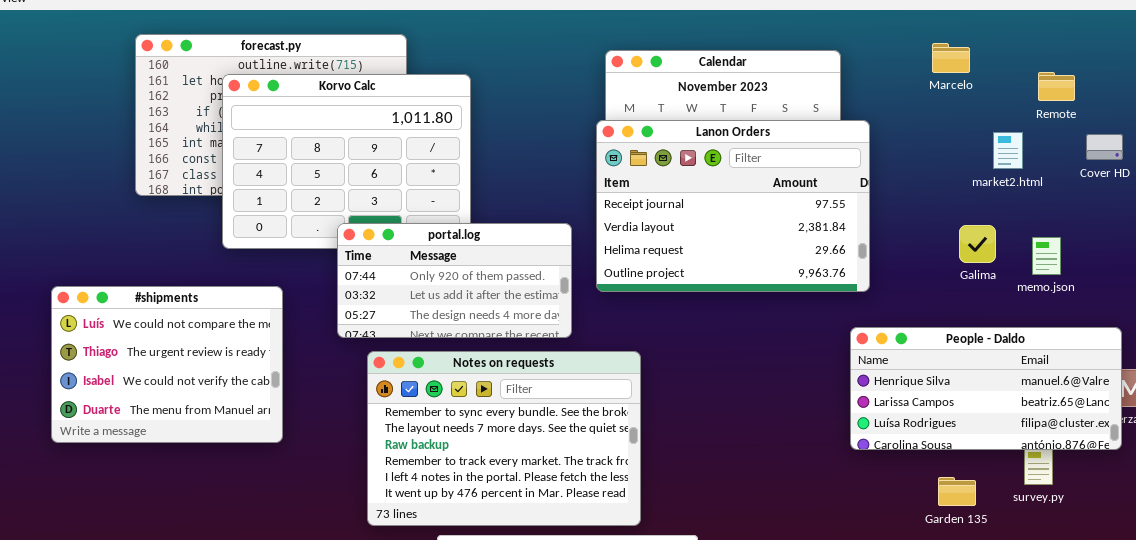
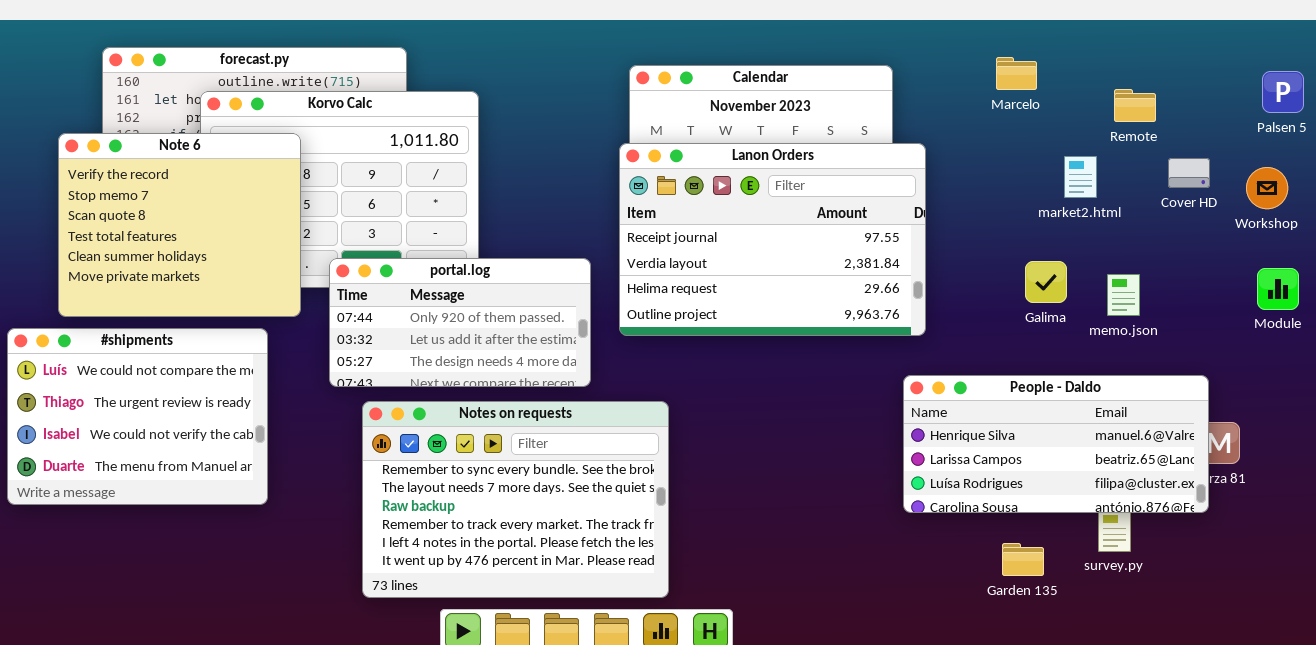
Note 6: none -> [58,133,301,317], opened

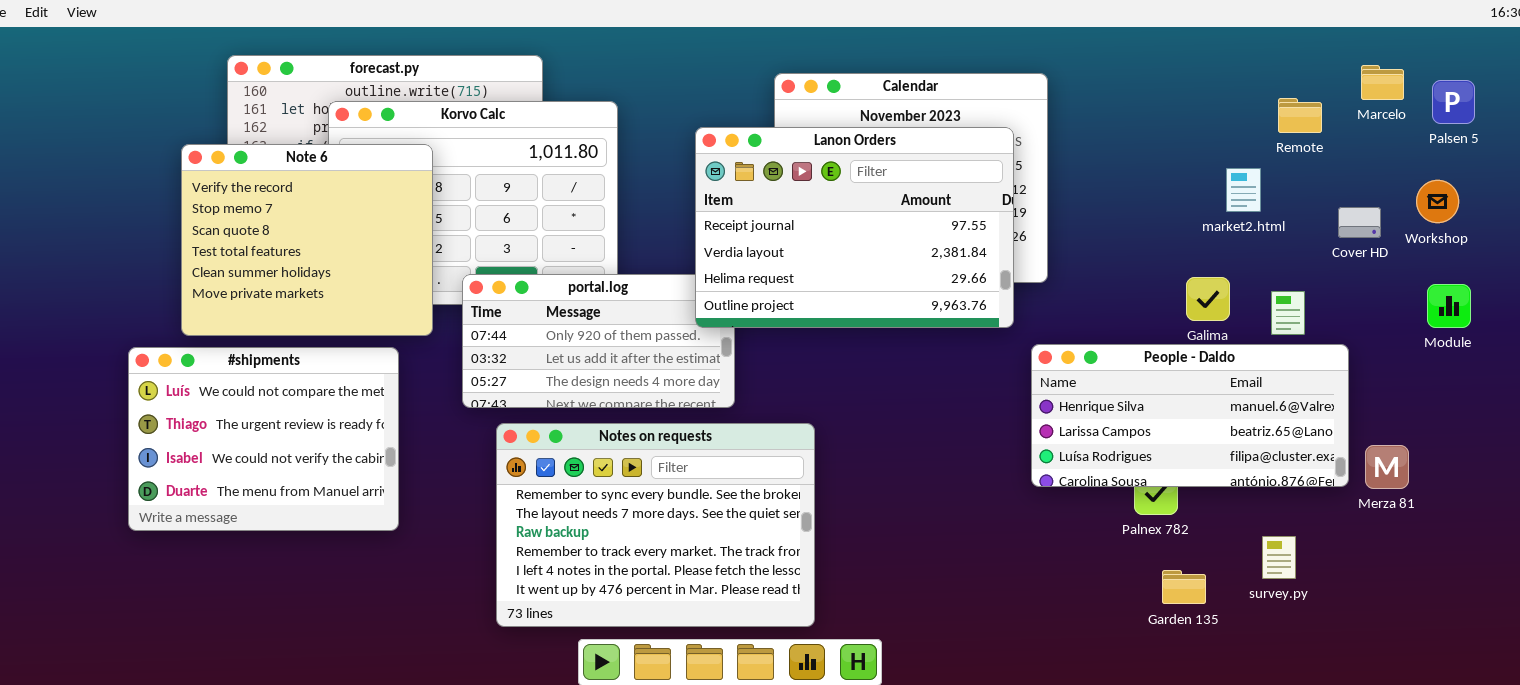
Marcelo: [996,57,1037,90] -> [1361,65,1404,100], moved
Lanon Orders: [619,143,926,336] -> [695,127,1014,328], moved
Cover HD: [1168,158,1210,188] -> [1338,207,1381,238], moved
People - Daldo: [903,375,1209,513] -> [1031,344,1349,487], moved

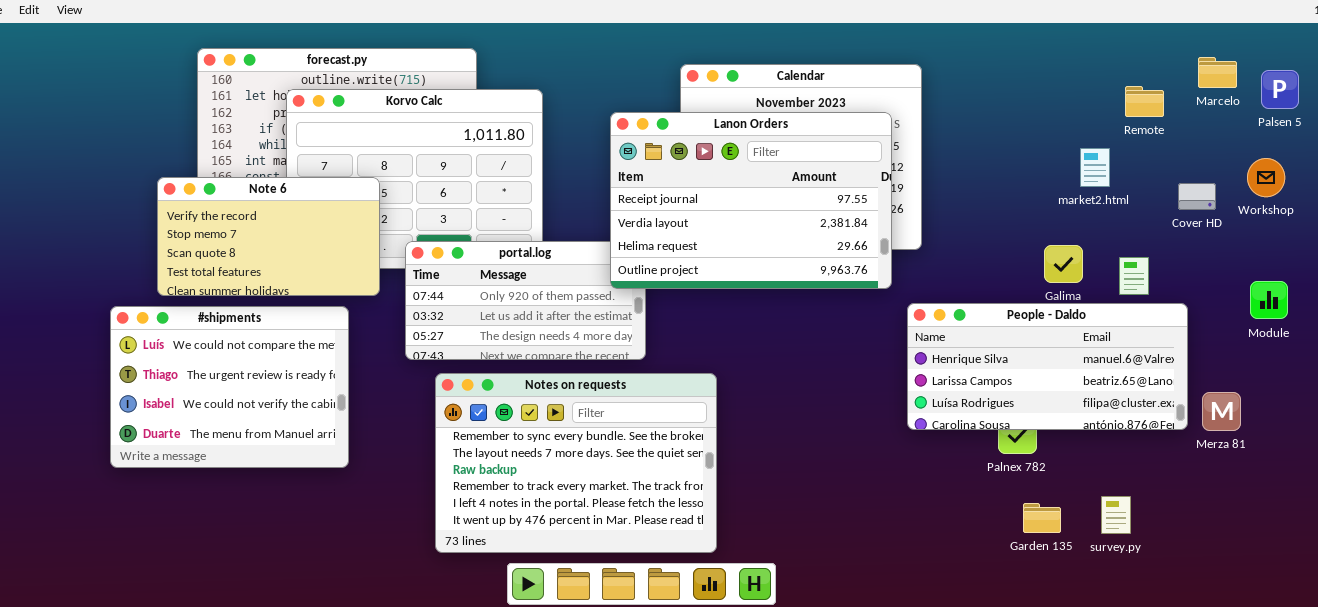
Note 6: [181,144,433,336] -> [157,177,380,296], resized
Module: [1427,284,1471,328] -> [1250,281,1288,319], moved
survey.py: [1262,536,1296,579] -> [1101,496,1131,534], moved

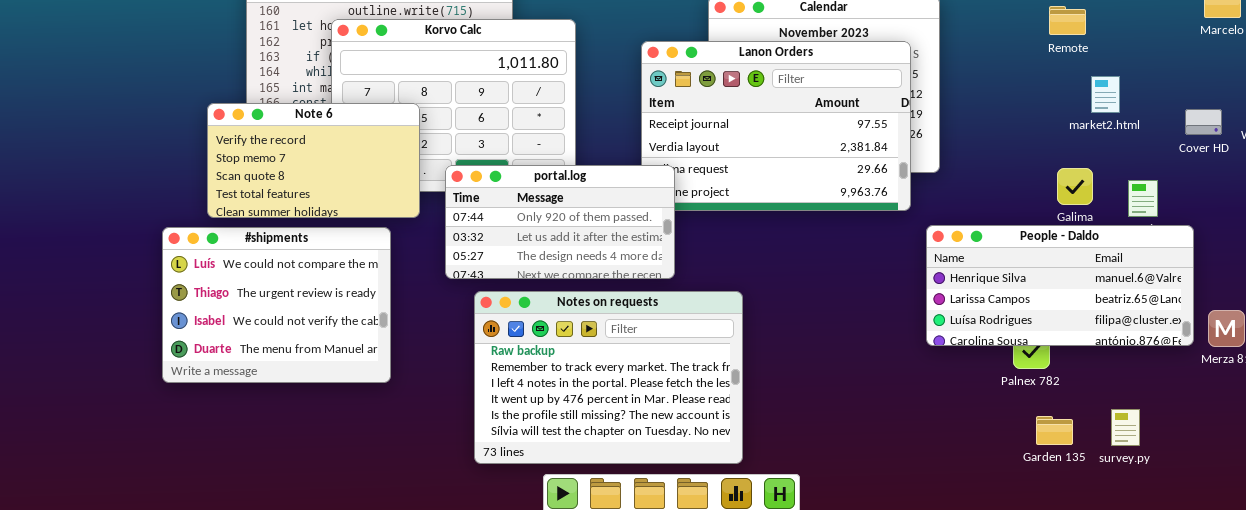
Remote: [1125,86,1164,117] -> [1049,6,1086,35], moved
portal.log: [405,241,646,360] -> [445,165,675,279], raised
Notes on requests: [435,373,717,553] -> [474,291,743,464], scrolled down 2 rows

